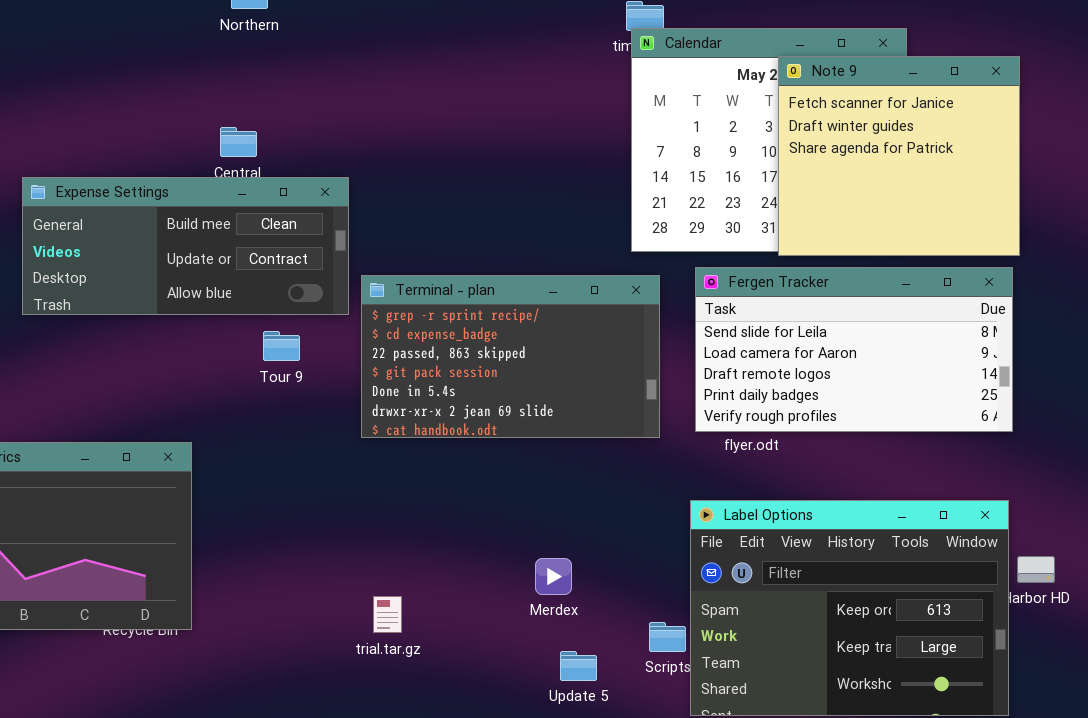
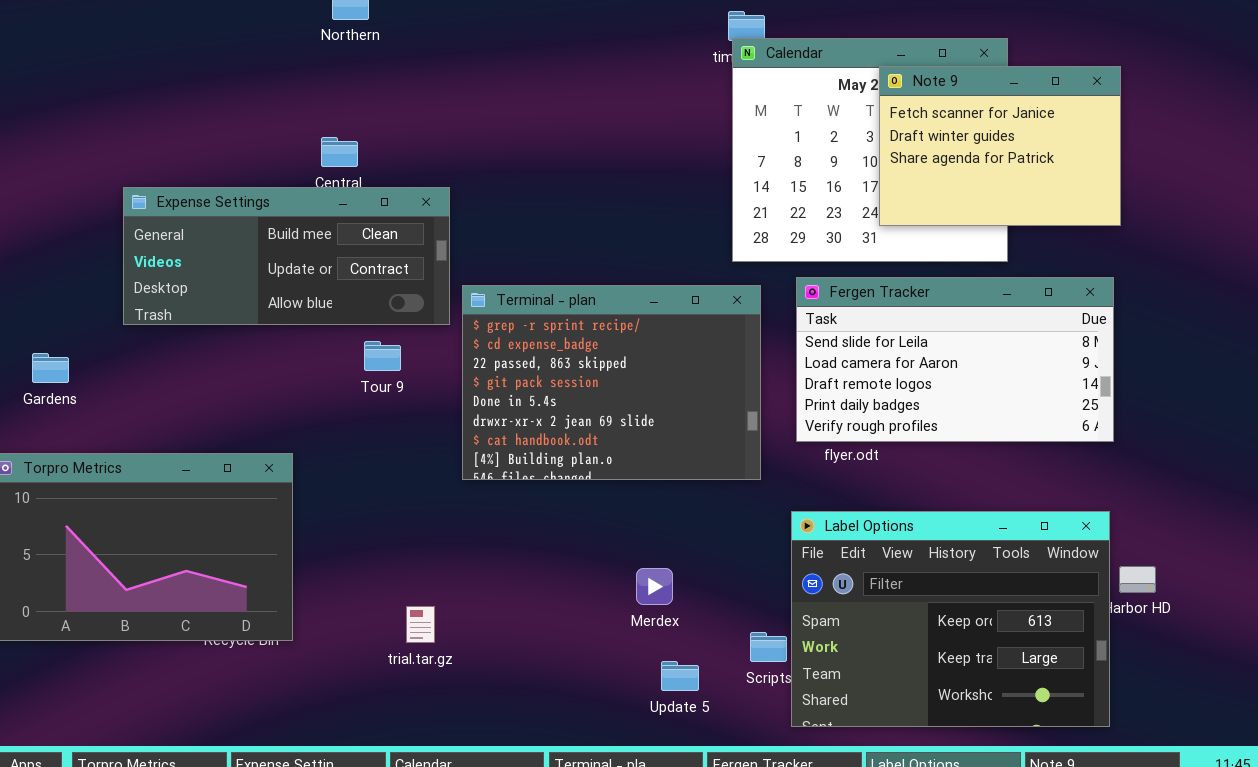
Note 9: [778,56,1020,256] -> [879,66,1121,226], resized
Terminal - plan: [361,275,660,438] -> [462,285,761,480], resized
trial.tar.gz: [373,596,402,633] -> [406,606,435,643], moved

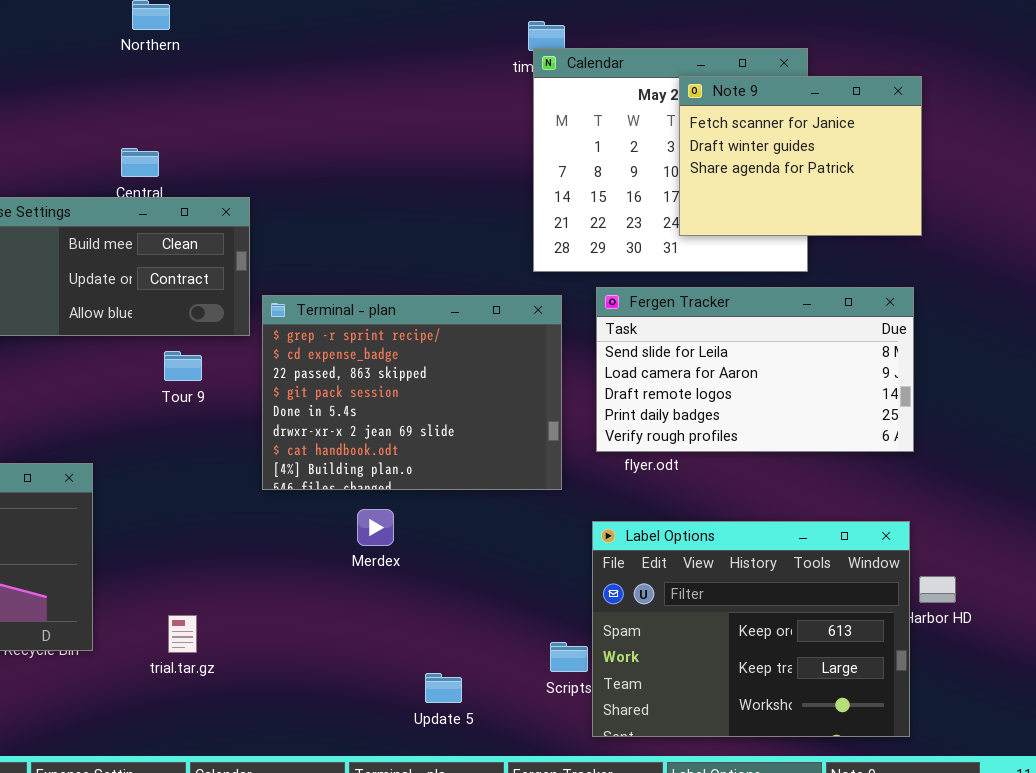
Merdex: [636,568,673,605] -> [357,509,394,546], moved
trial.tar.gz: [406,606,435,643] -> [168,615,197,653], moved
Update 5: [661,661,699,691] -> [425,673,462,703], moved

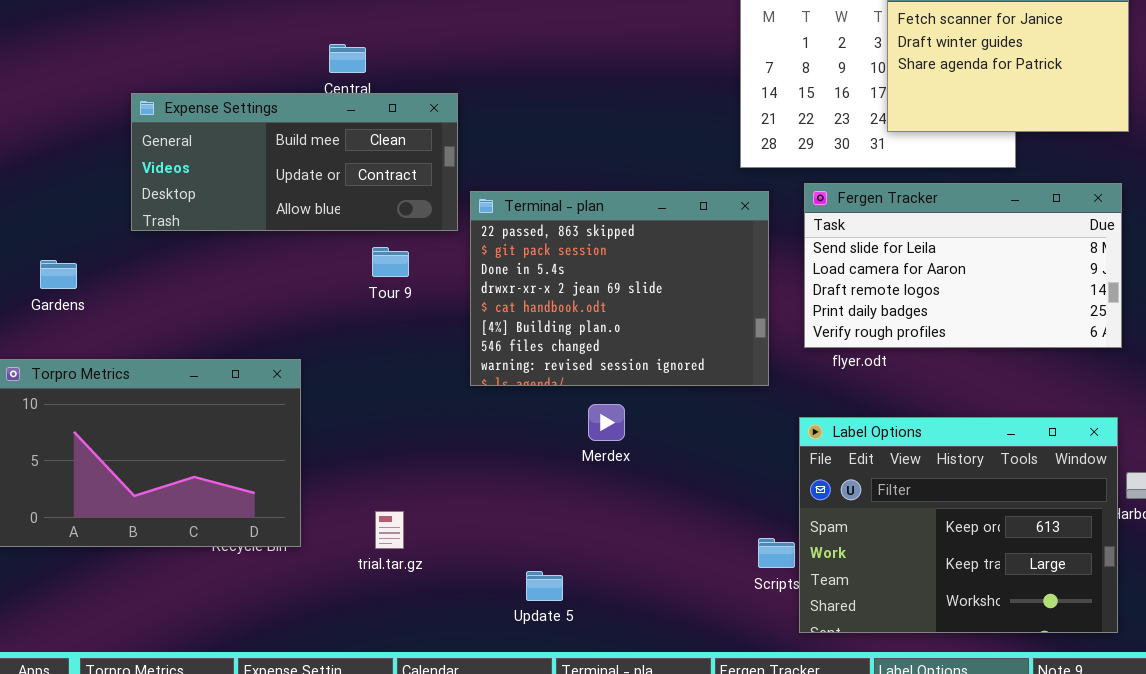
Terminal - plan: [262,295,562,490] -> [470,191,769,386], scrolled down 2 rows
Merdex: [357,509,394,546] -> [588,404,625,441], moved
Update 5: [425,673,462,703] -> [526,571,563,601], moved

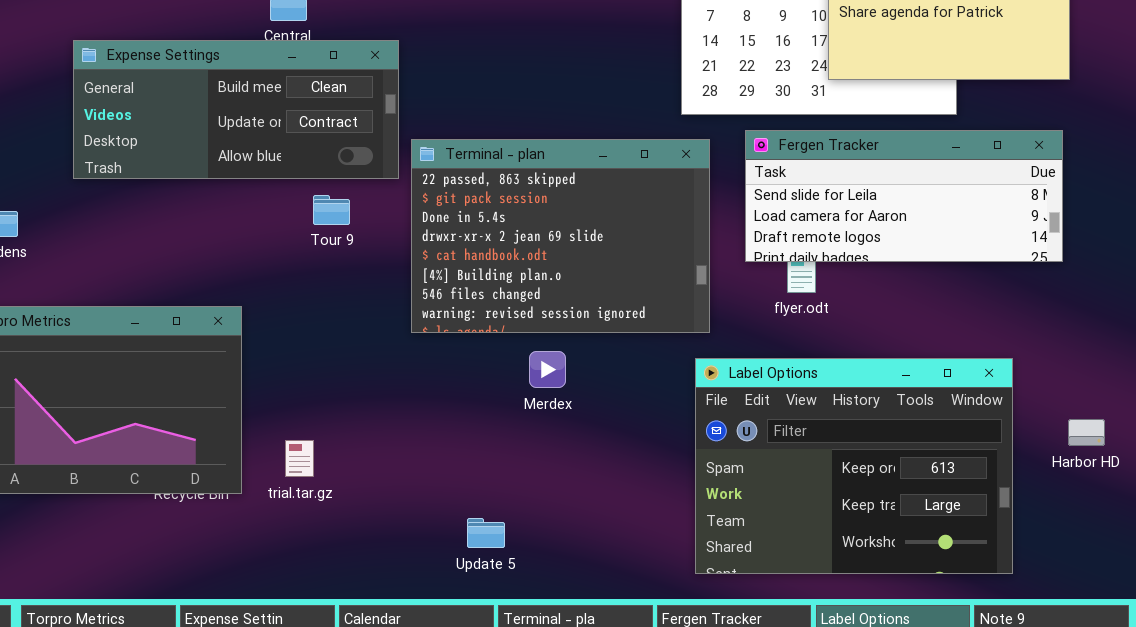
Fergen Tracker: [804,183,1122,348] -> [745,130,1063,262], resized
Label Options: [799,417,1118,633] -> [695,358,1013,574], moved
trial.tar.gz: [375,511,404,549] -> [285,440,314,477], moved

